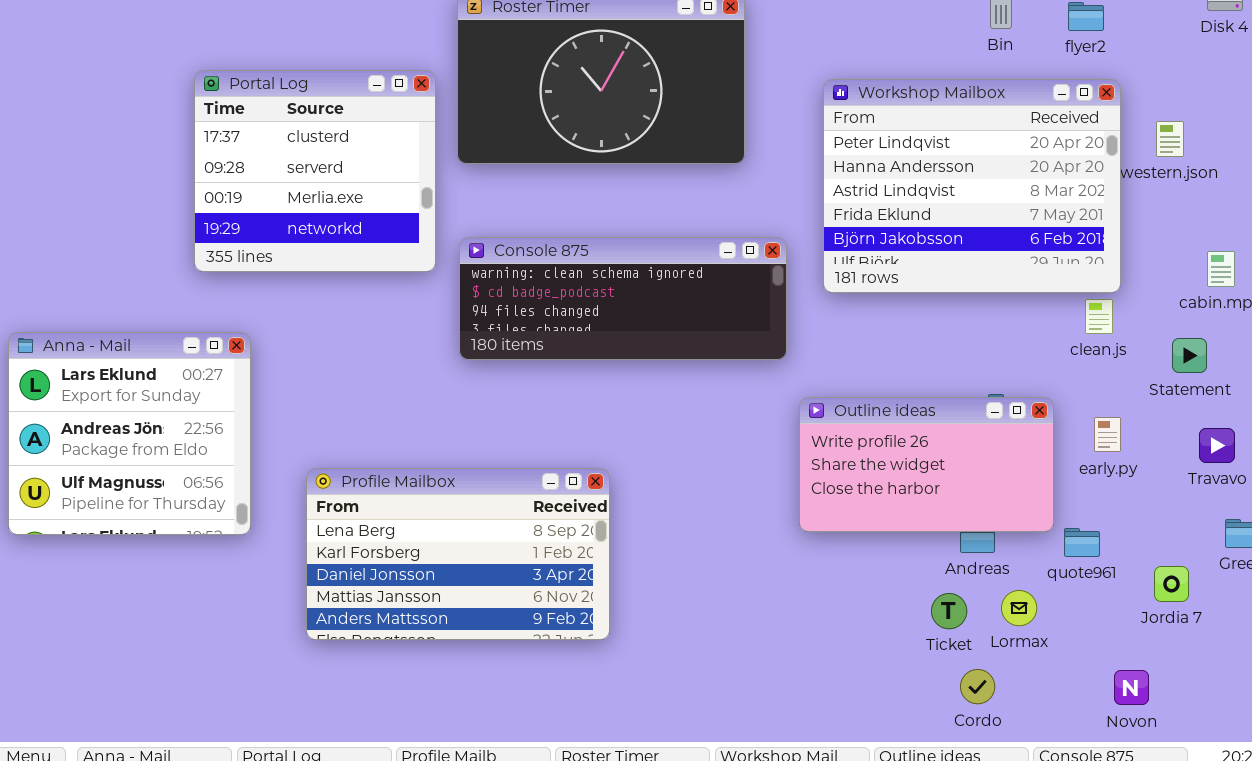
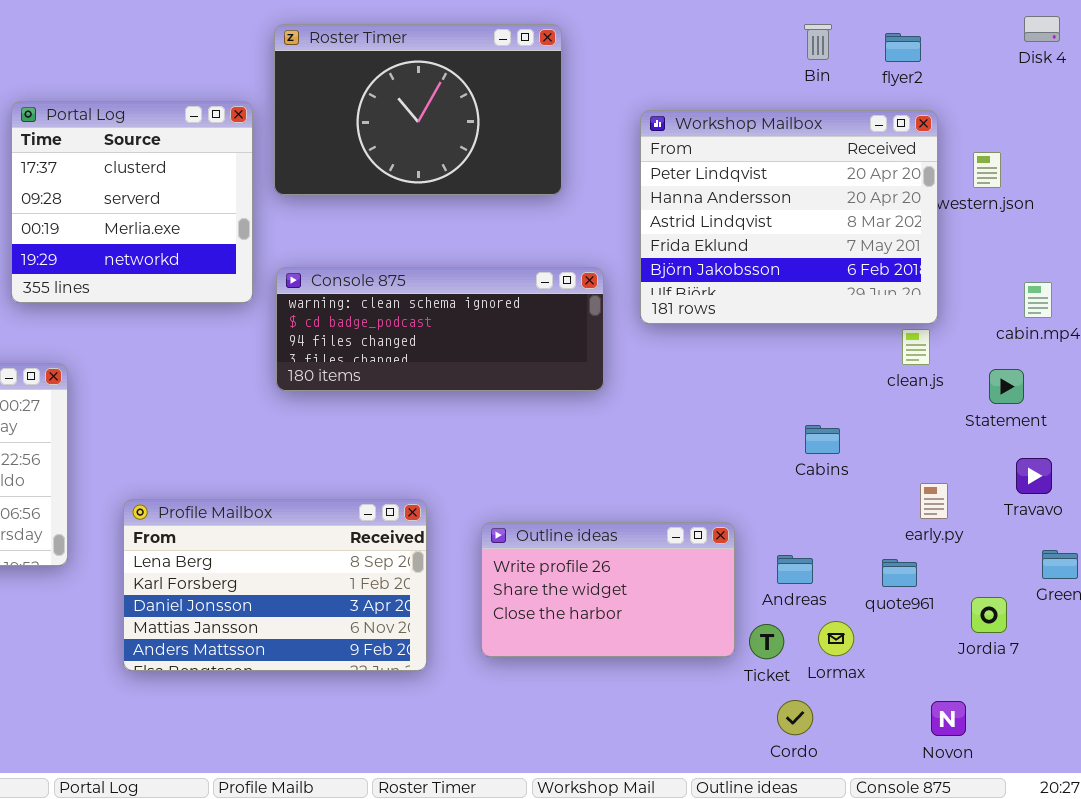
Outline ideas: [799,397,1054,532] -> [481,522,735,657], moved
early.py: [1094,417,1121,452] -> [920,483,948,519], moved

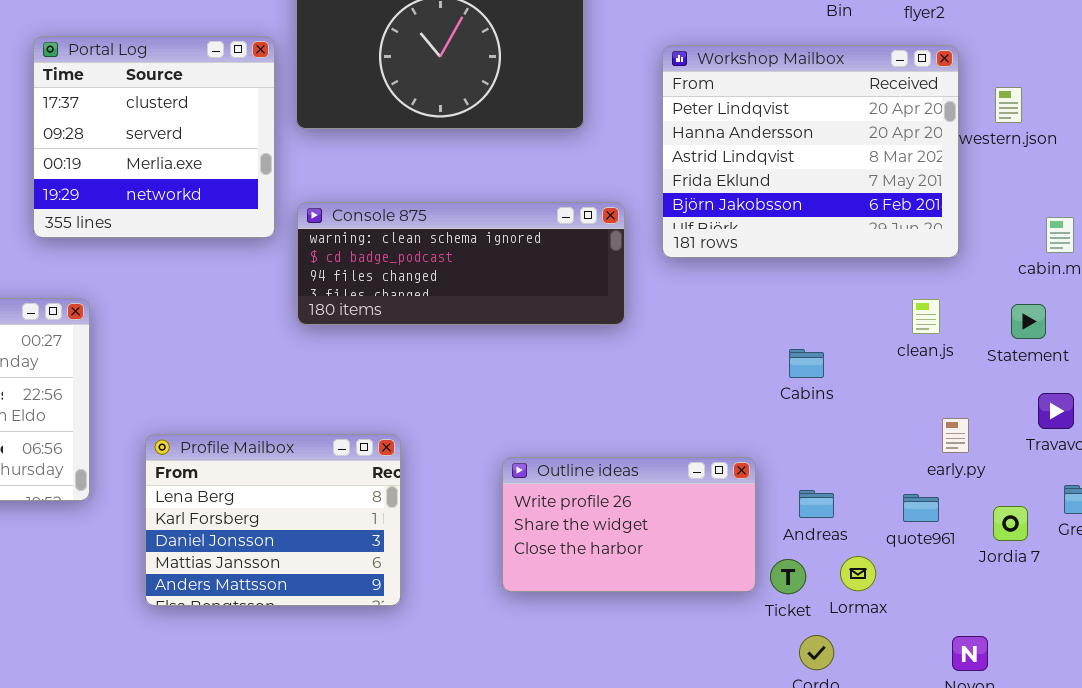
clean.js: [902,329,930,365] -> [912,299,940,334], moved
Cabins: [805,425,840,454] -> [789,349,824,378], moved
Profile Mailbox: [123,499,427,671] -> [145,434,401,606], resized
Jordia 7: [971,597,1007,633] -> [993,506,1028,541], moved

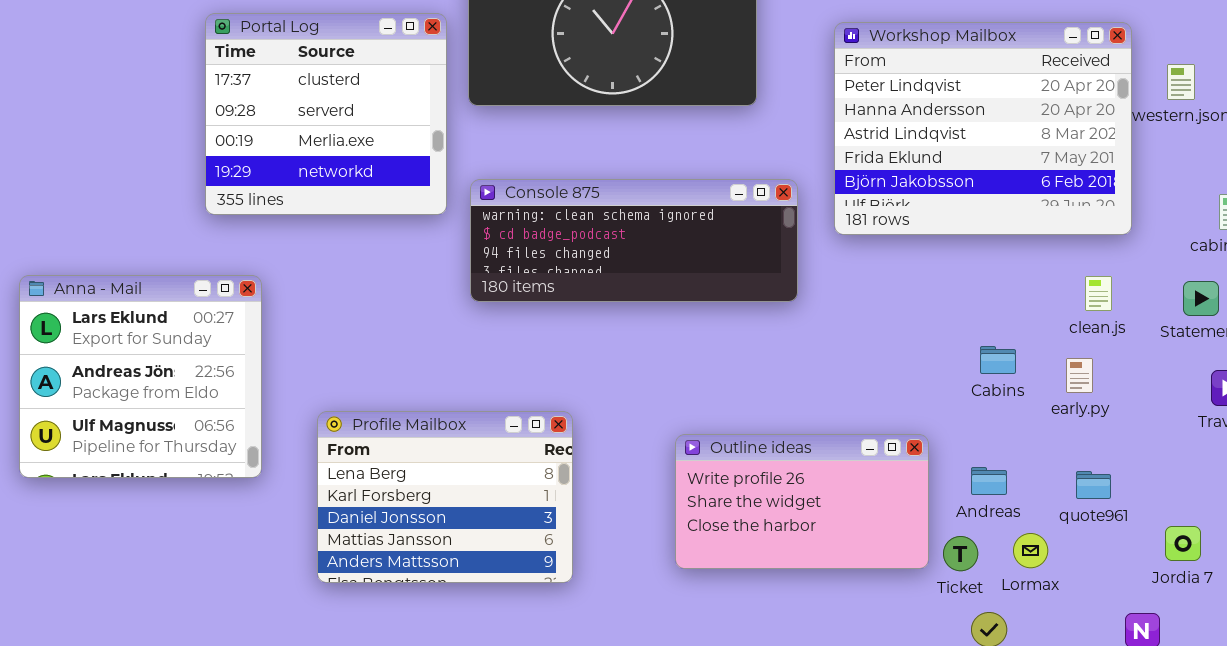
Cabins: [789,349,824,378] -> [980,346,1016,374], moved
early.py: [942,418,969,453] -> [1066,358,1093,393], moved
Jordia 7: [993,506,1028,541] -> [1165,526,1201,561], moved

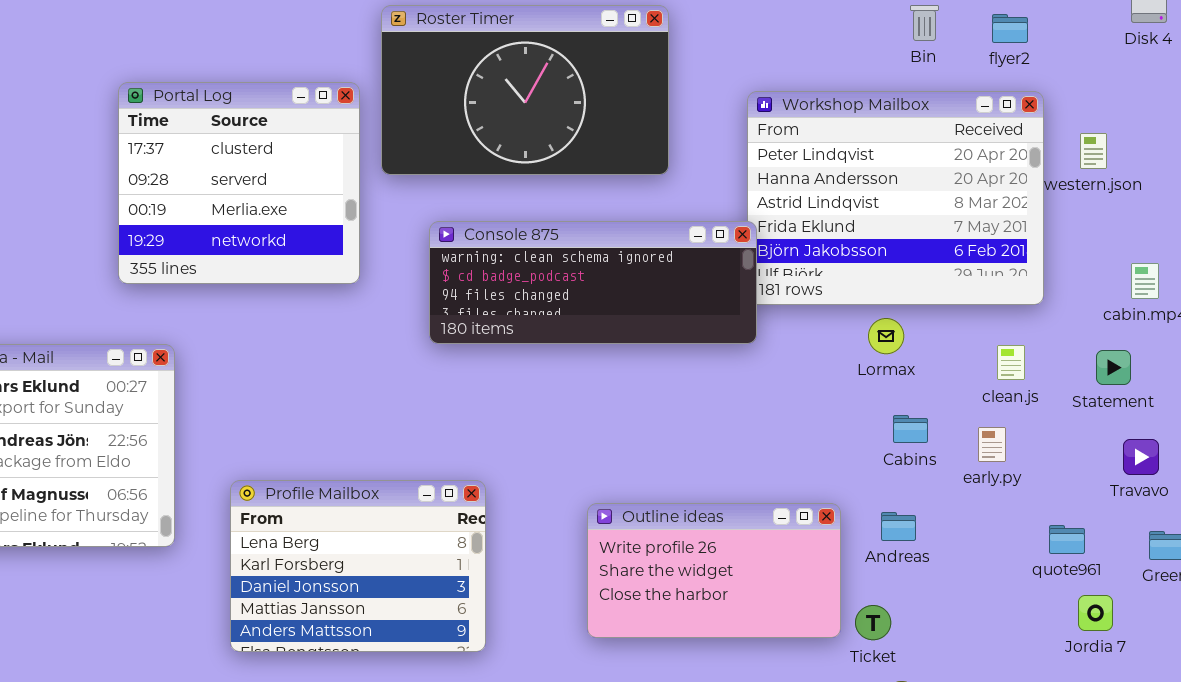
Console 875: [470,179,798,302] -> [429,221,757,344], moved
Andreas: [971,467,1007,495] -> [881,512,916,541], moved
quote961: [1076,471,1111,499] -> [1049,525,1085,554], moved
Lormax: [1013,533,1048,568] -> [868,318,904,354], moved

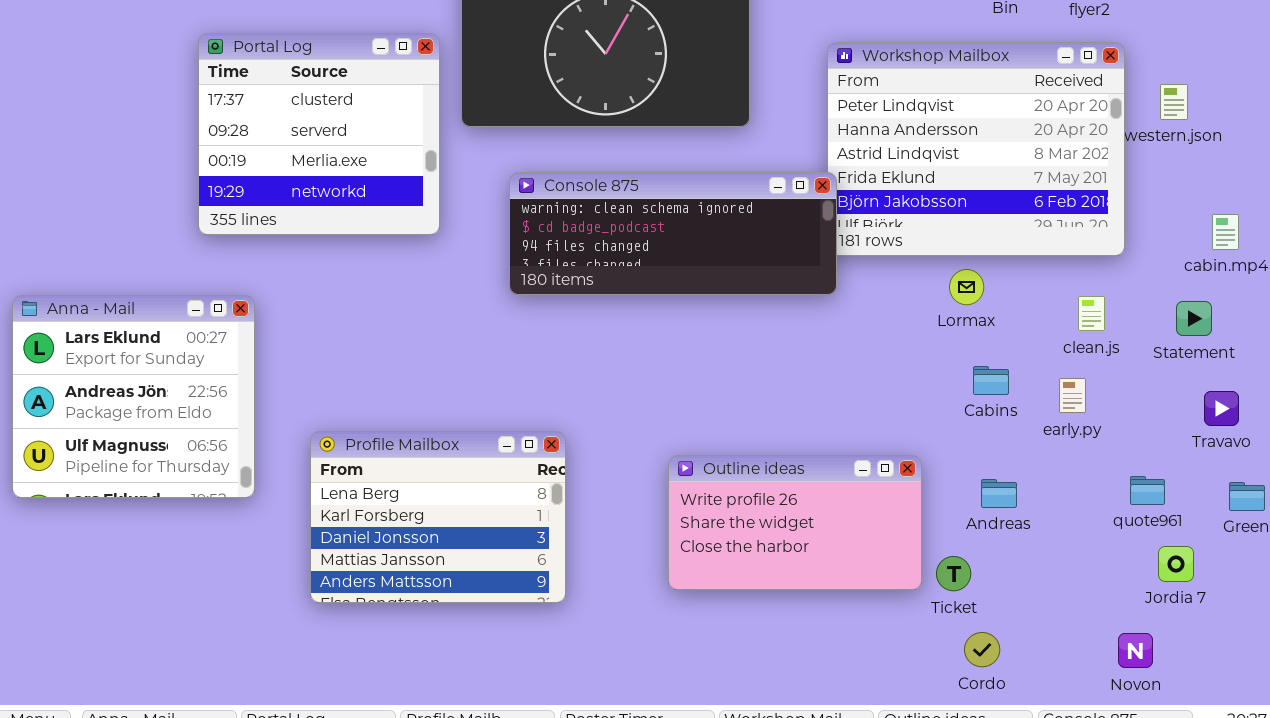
Andreas: [881,512,916,541] -> [981,479,1017,508], moved

